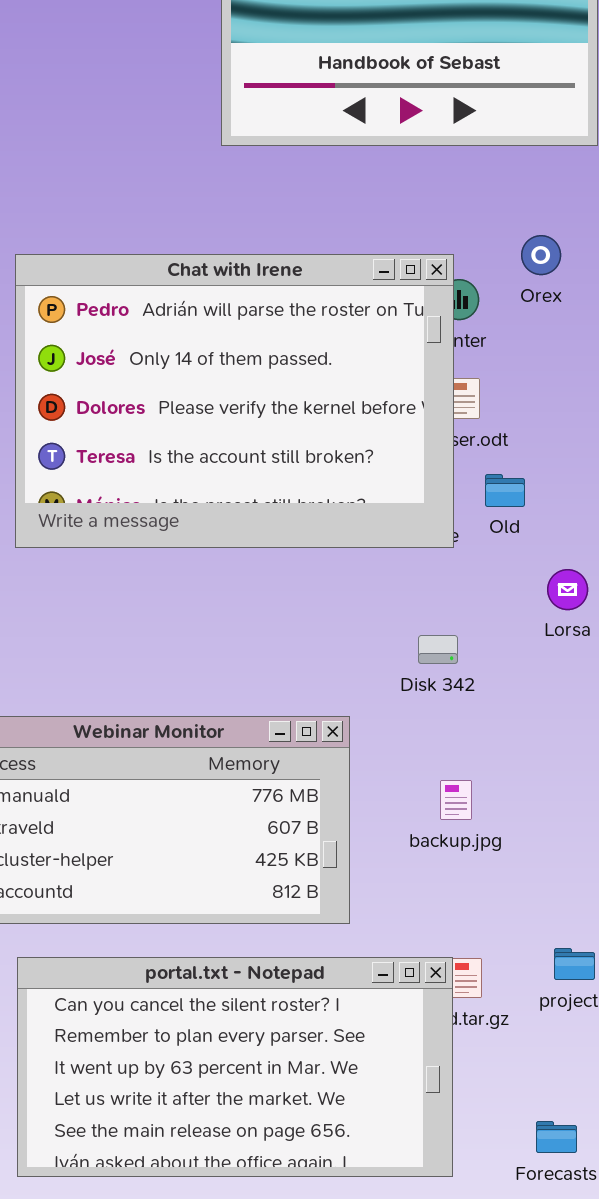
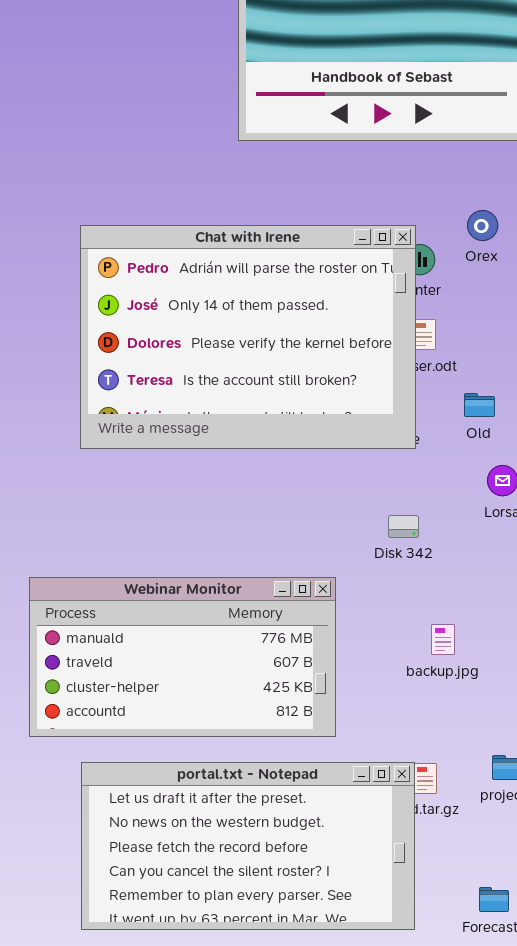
Old: [485,474,525,507] -> [464,393,495,417], moved
backup.jpg: [440,780,472,820] -> [431,624,455,655], moved
portal.txt - Notepad: [17,957,453,1177] -> [81,762,415,930], scrolled up 3 rows

